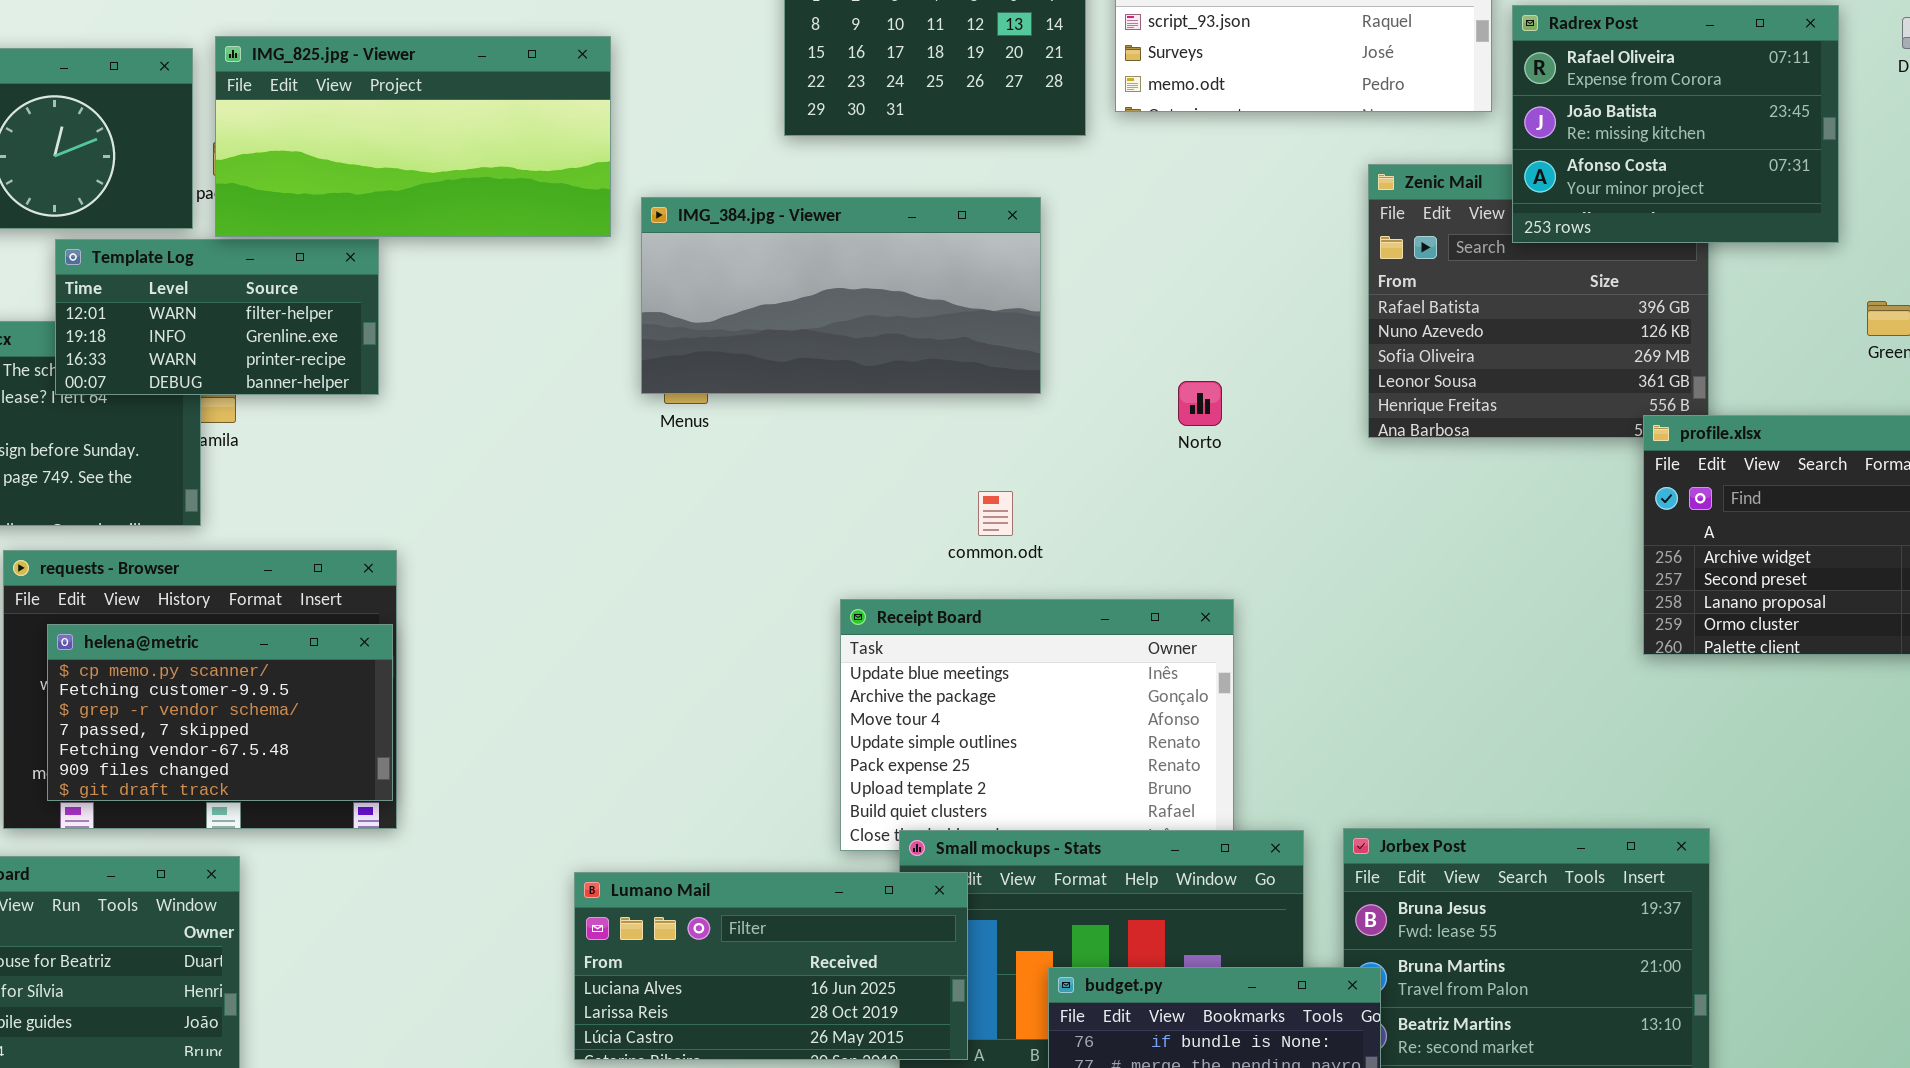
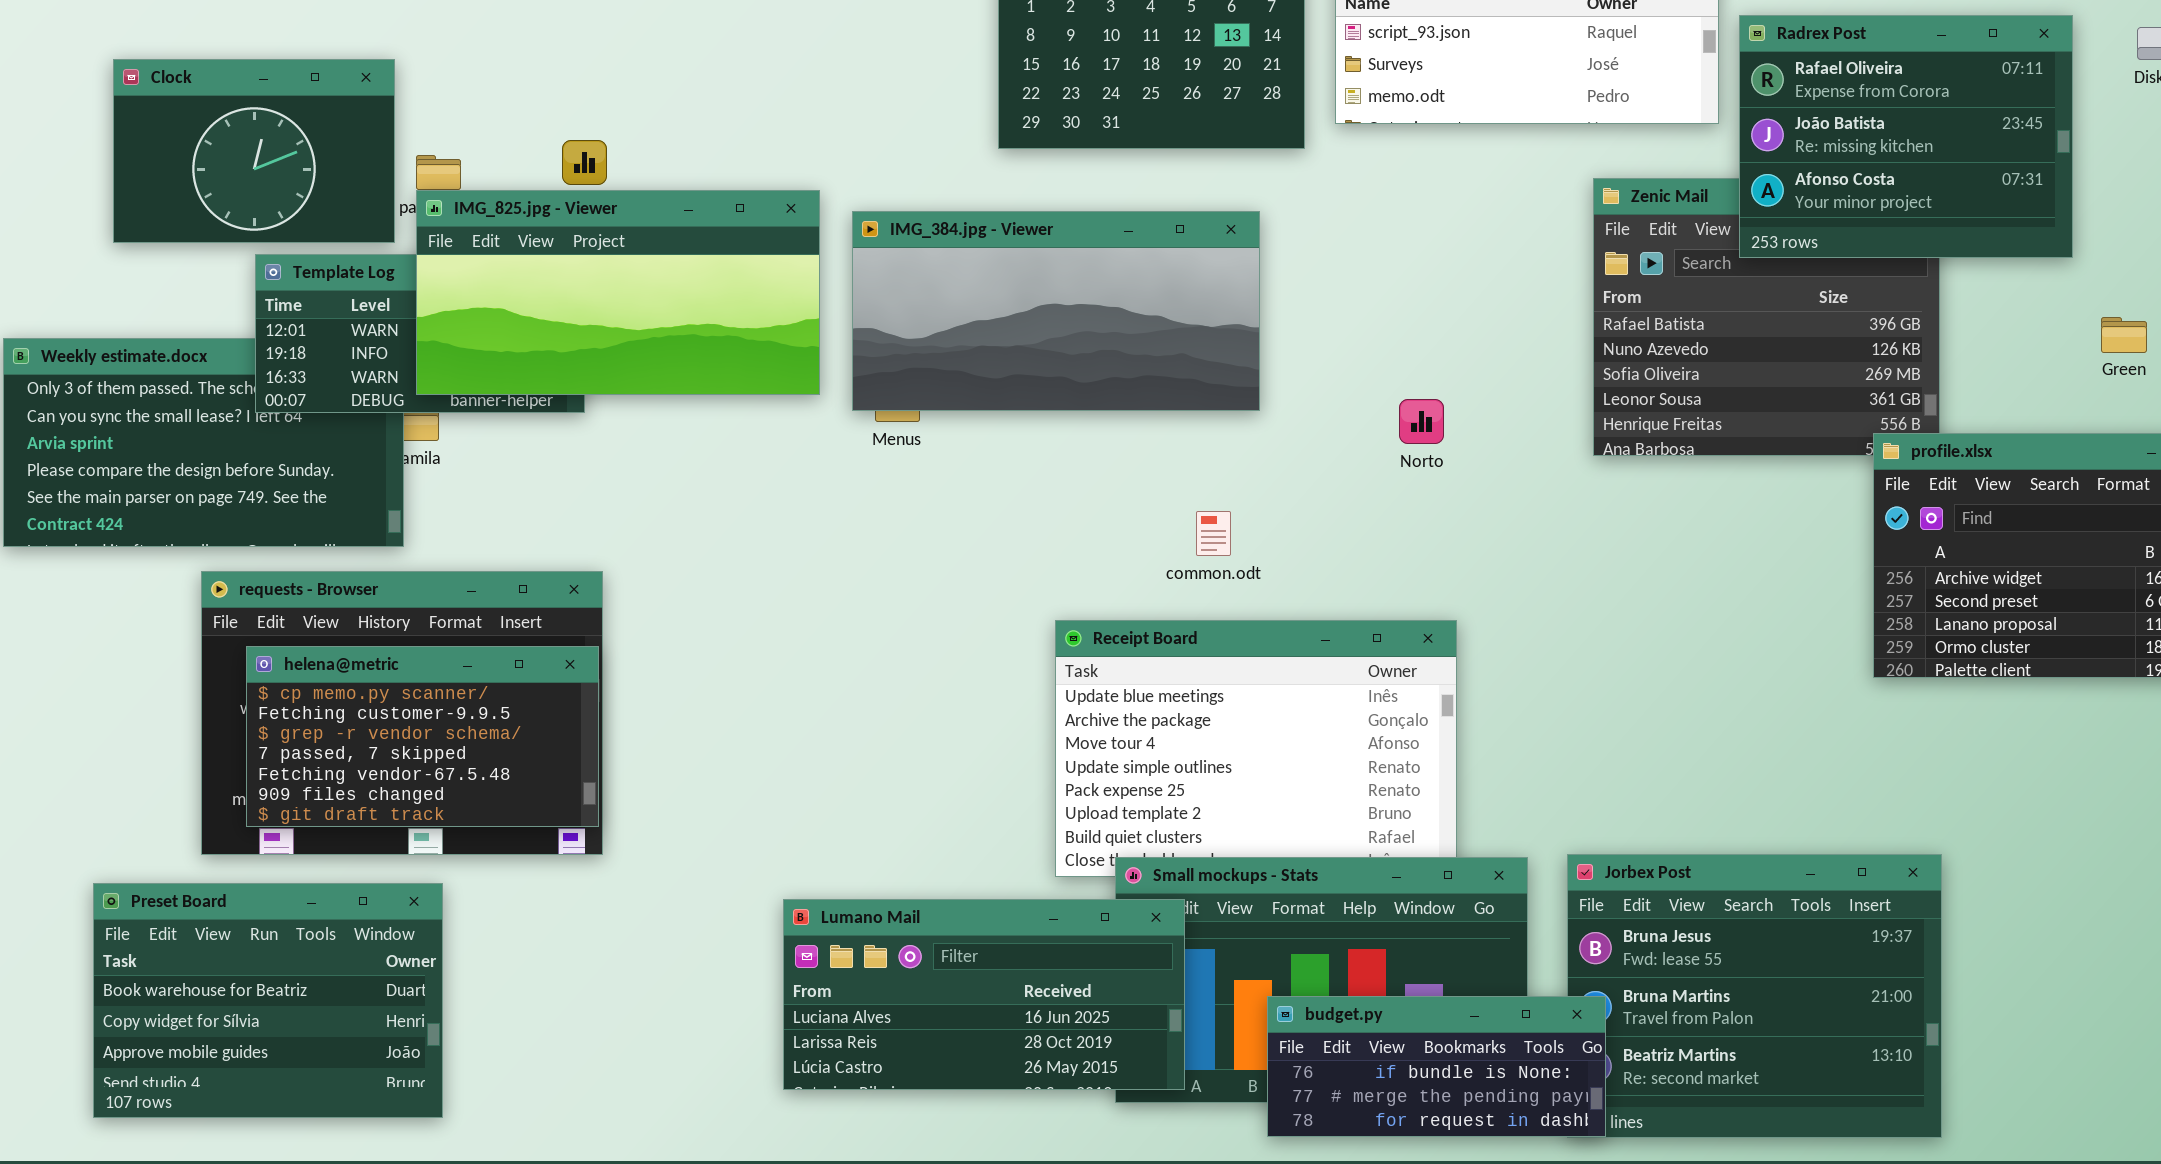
IMG_825.jpg - Viewer: [215,36,611,237] -> [416,190,820,395], moved

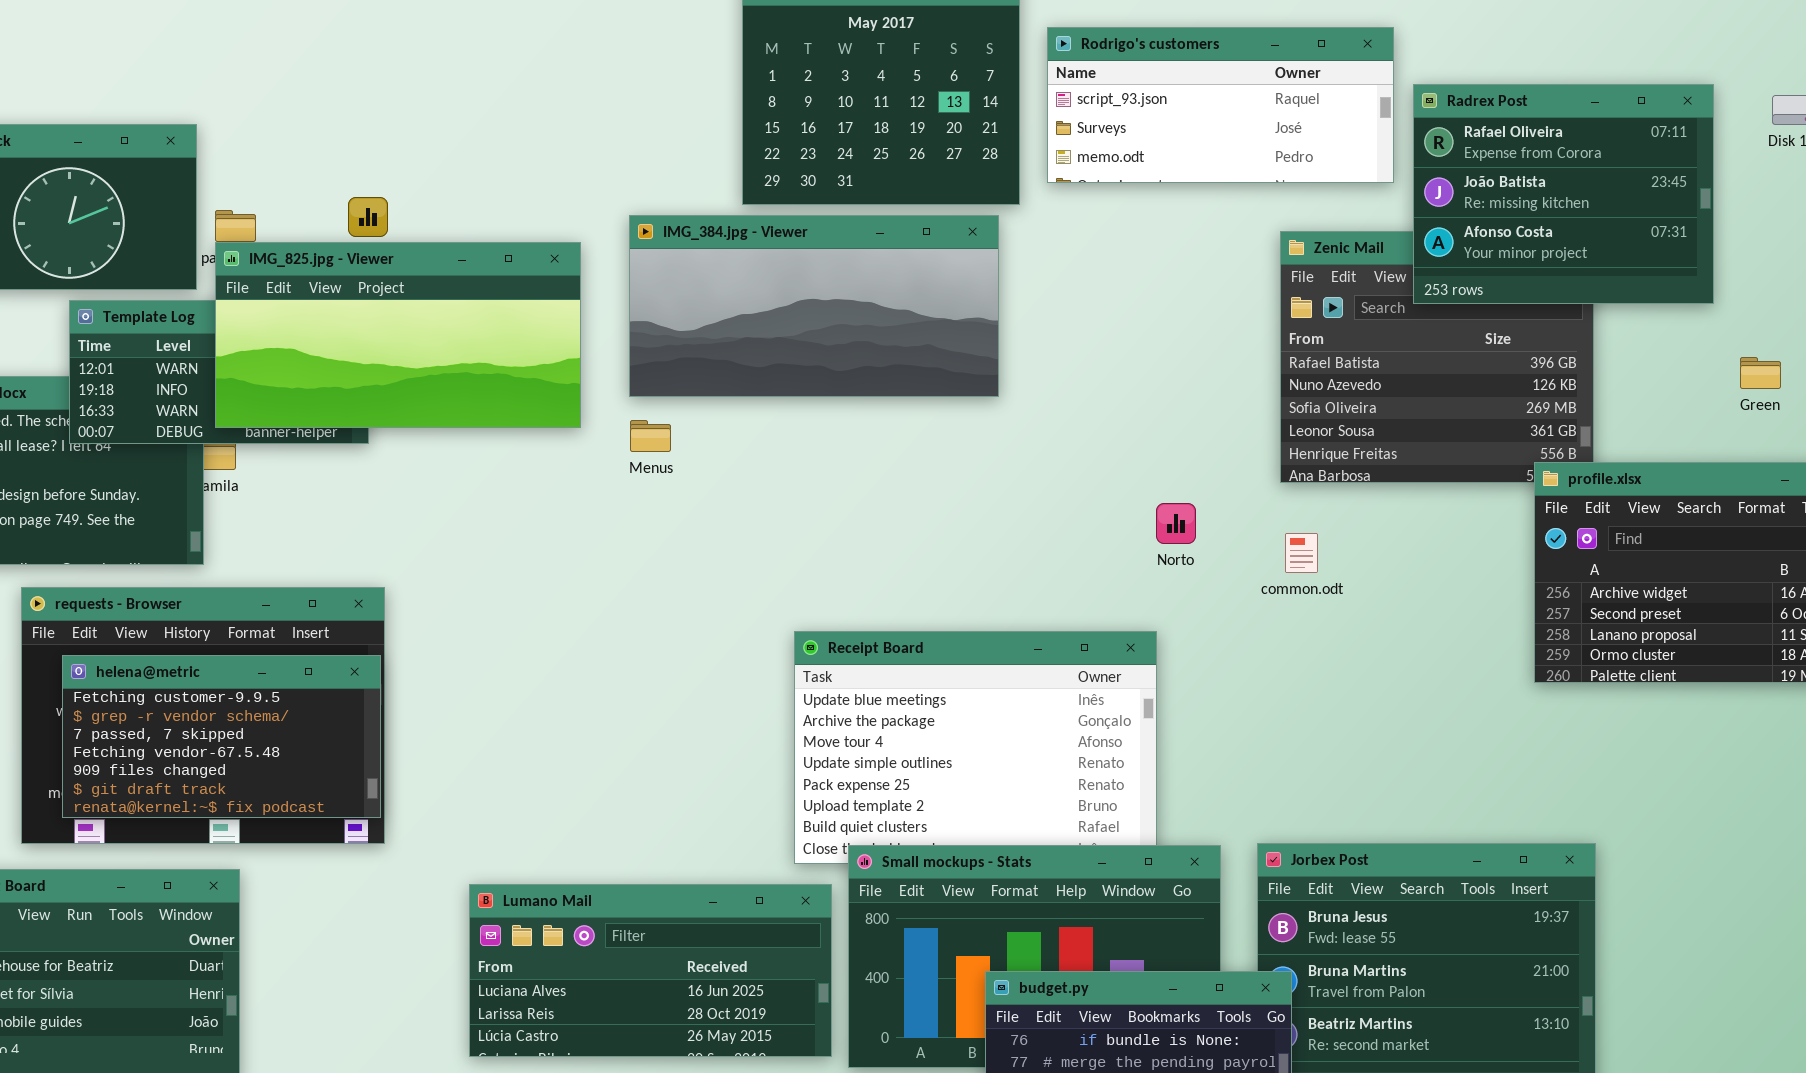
IMG_384.jpg - Viewer: [852,211,1260,411] -> [629,215,999,397], moved
Norto: [1399,399,1444,444] -> [1156,503,1196,544], moved
common.odt: [1196,511,1231,556] -> [1285,533,1318,573], moved
helena@metric: [246,646,599,827] -> [62,655,381,818], scrolled down 1 row
Lumano Mail: [783,899,1185,1090] -> [469,884,832,1057], moved

